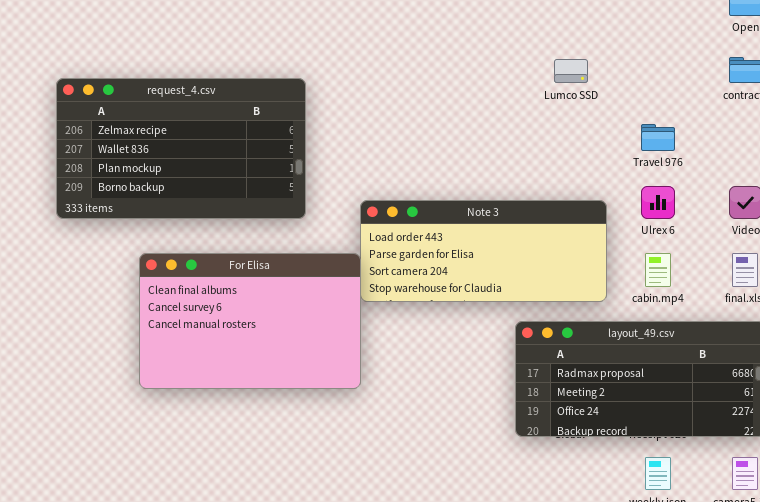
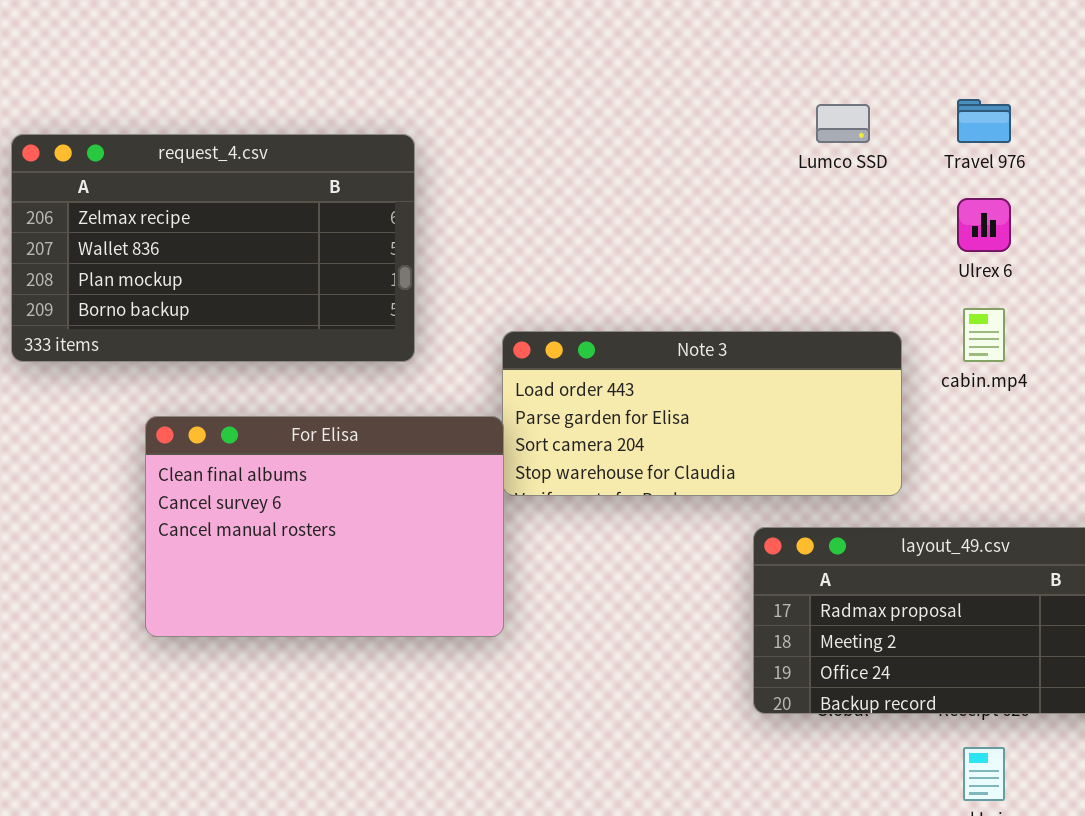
Travel 976: [641,124,675,151] -> [957,99,1011,143], moved
Ulrex 6: [641,186,675,219] -> [957,198,1011,252], moved
cabin.mp4: [645,253,671,287] -> [963,308,1005,362], moved

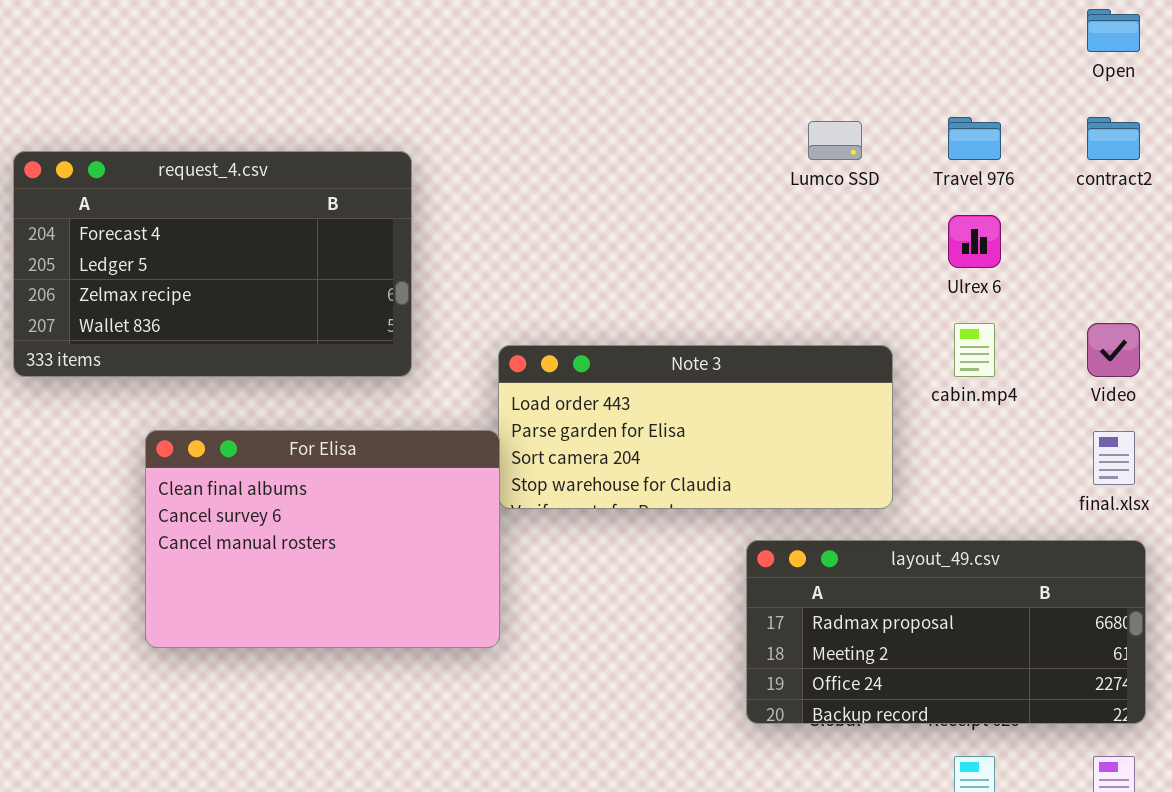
request_4.csv: [11,134,415,362] -> [13,151,412,377], scrolled up 2 rows

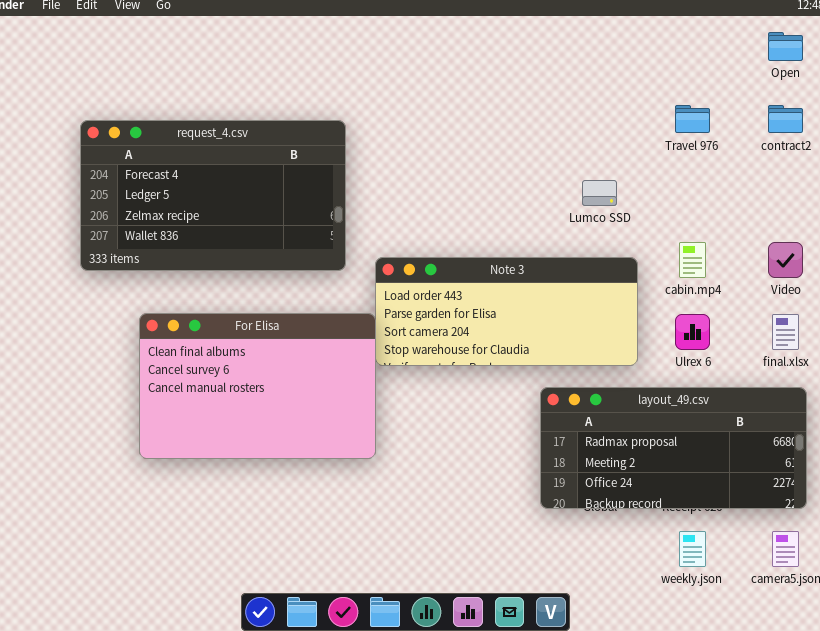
Lumco SSD: [808,121,862,160] -> [582,180,617,206], moved
request_4.csv: [13,151,412,377] -> [80,120,346,271], moved
Ulrex 6: [948,215,1001,268] -> [675,314,710,350], moved

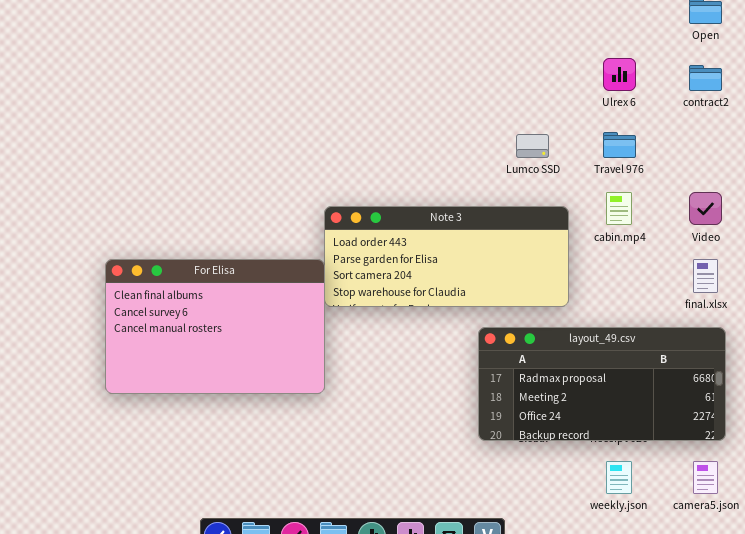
Travel 976: [675,105,710,133] -> [603,132,636,158], moved
request_4.csv: [80,120,346,271] -> none, closed
Ulrex 6: [675,314,710,350] -> [603,58,636,91], moved

